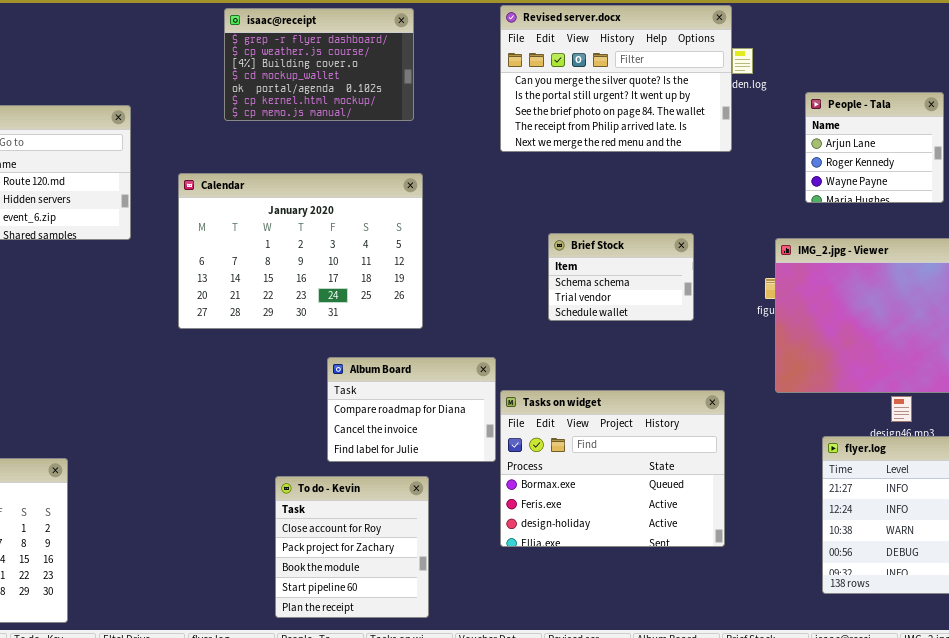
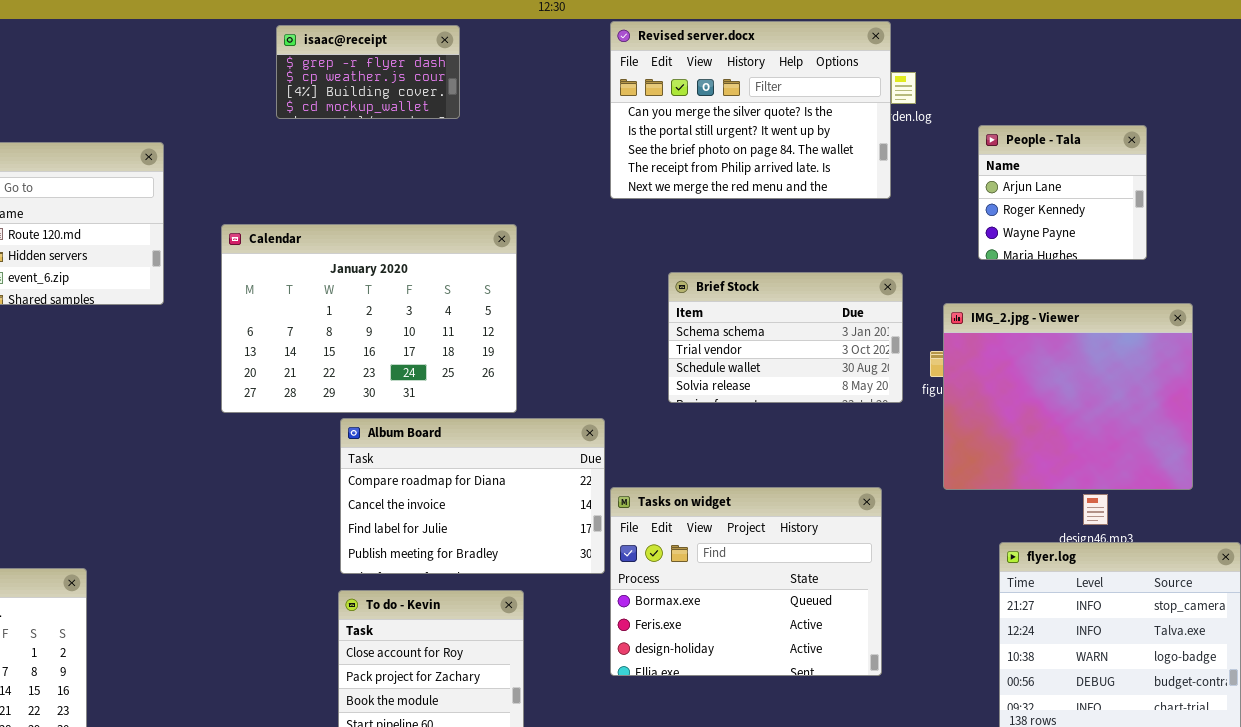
isaac@receipt: [224,8,414,121] -> [276,25,460,119], resized
Brief Stock: [548,233,694,321] -> [668,272,903,403], resized
Album Board: [327,357,496,462] -> [340,418,605,574], resized

